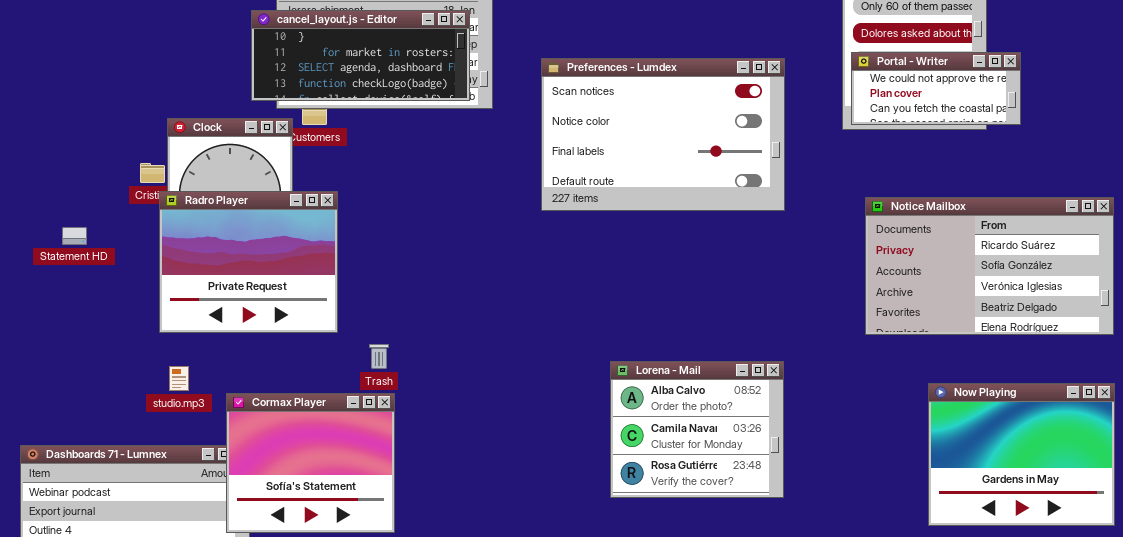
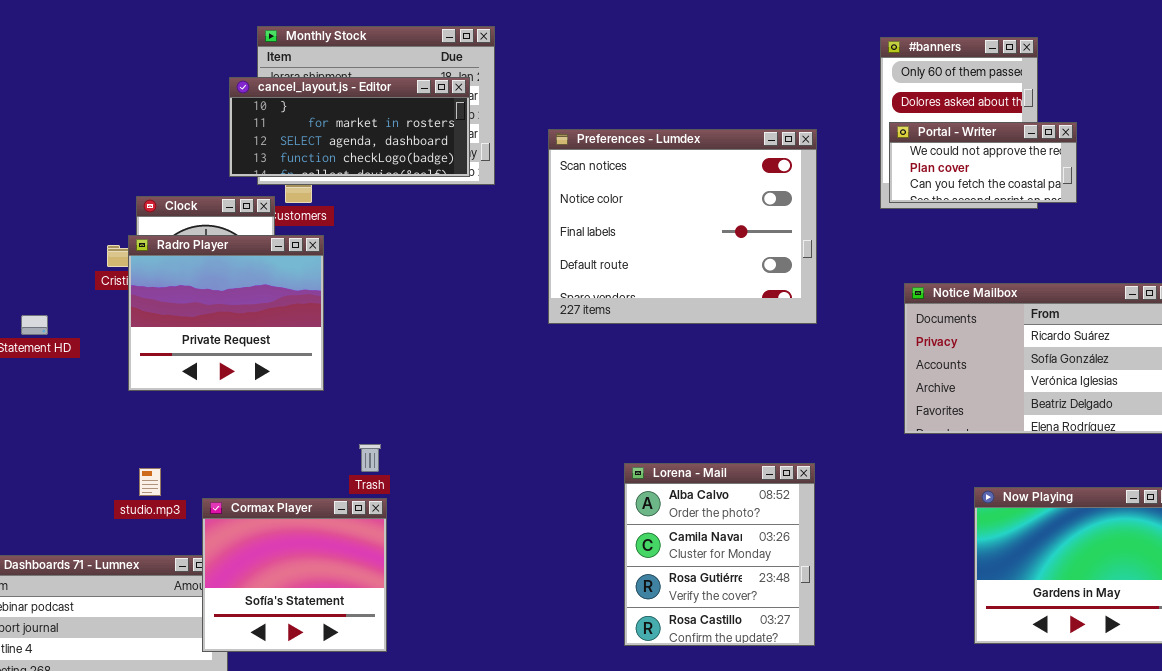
Preferences - Lumdex: [541,58,785,211] -> [548,129,817,324], resized
Radro Player: [159,191,338,333] -> [128,235,324,391], moved
Lorena - Mail: [610,361,784,498] -> [624,463,815,646], resized

